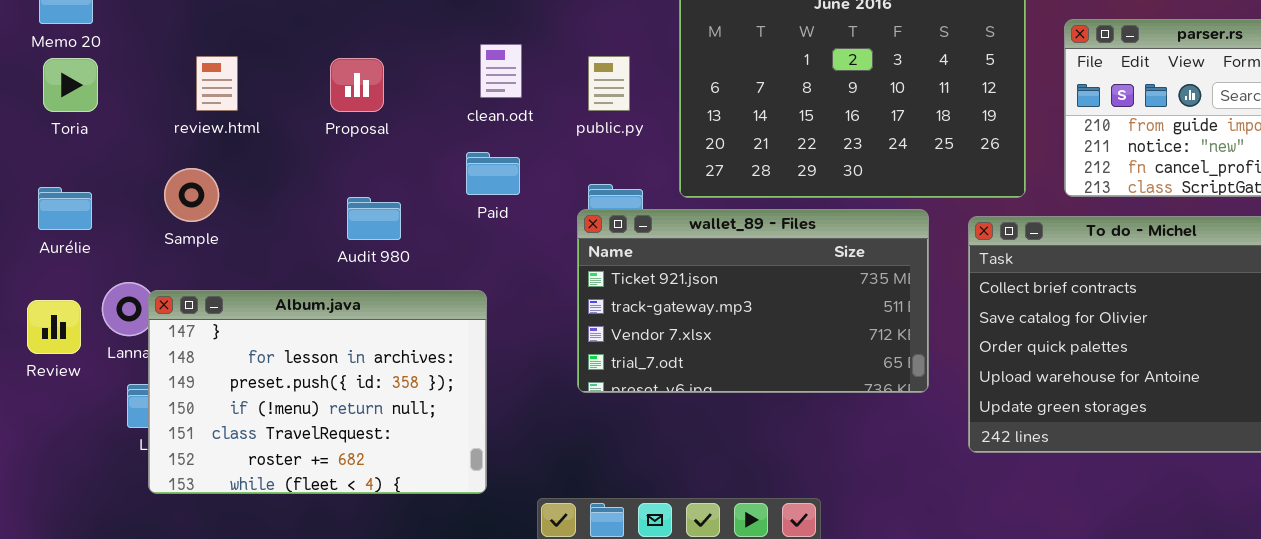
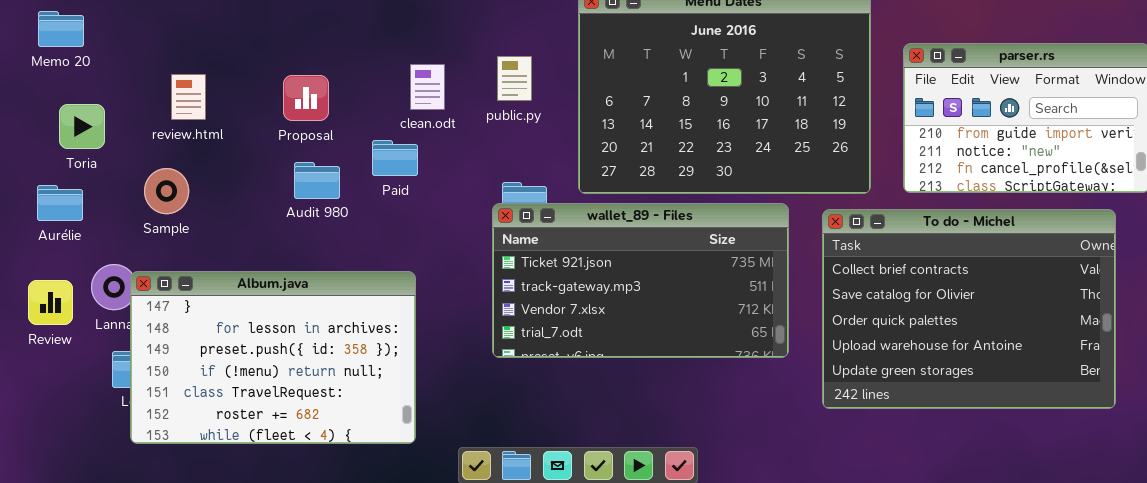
public.py: [588,56,630,111] -> [497,56,532,101], moved
Toria: [43,58,98,112] -> [59,104,105,149], moved
Paid: [466,152,520,195] -> [372,140,418,176], moved
Audit 980: [347,197,401,240] -> [294,162,340,199], moved

